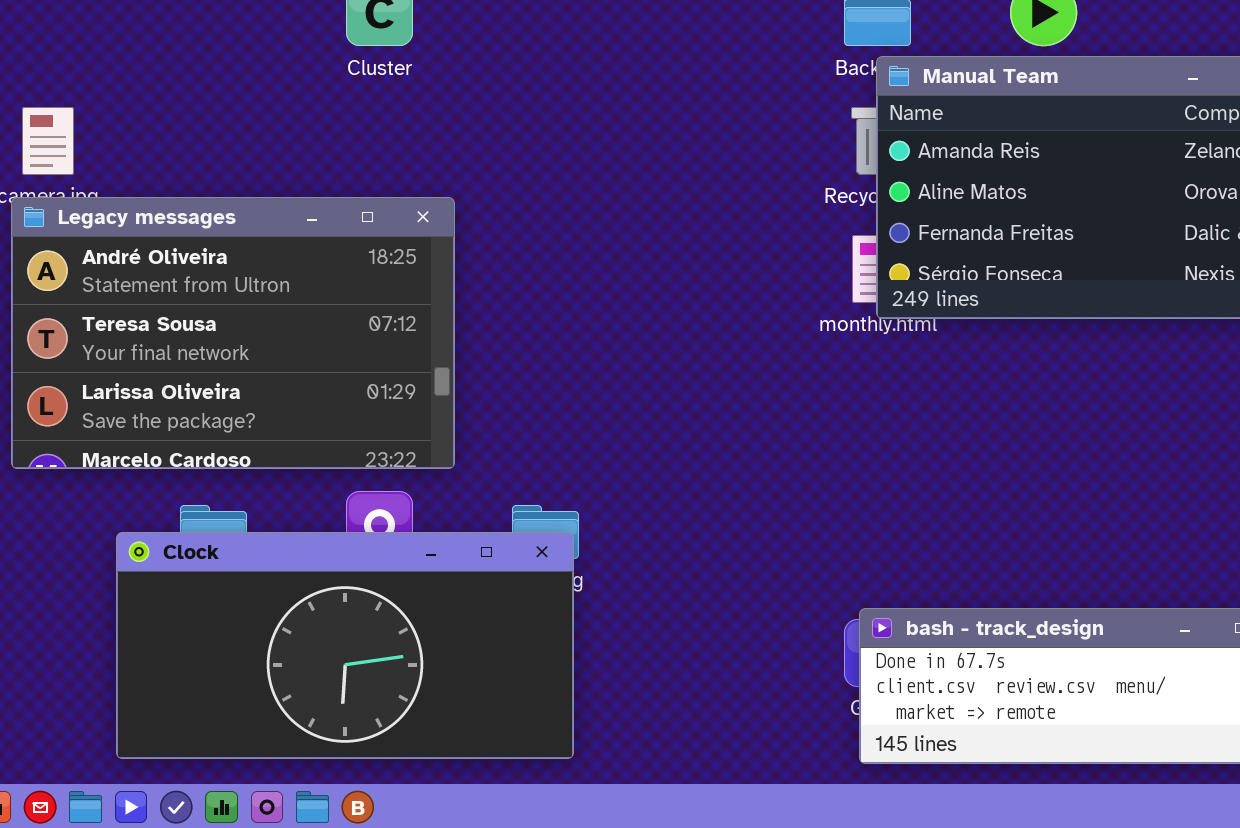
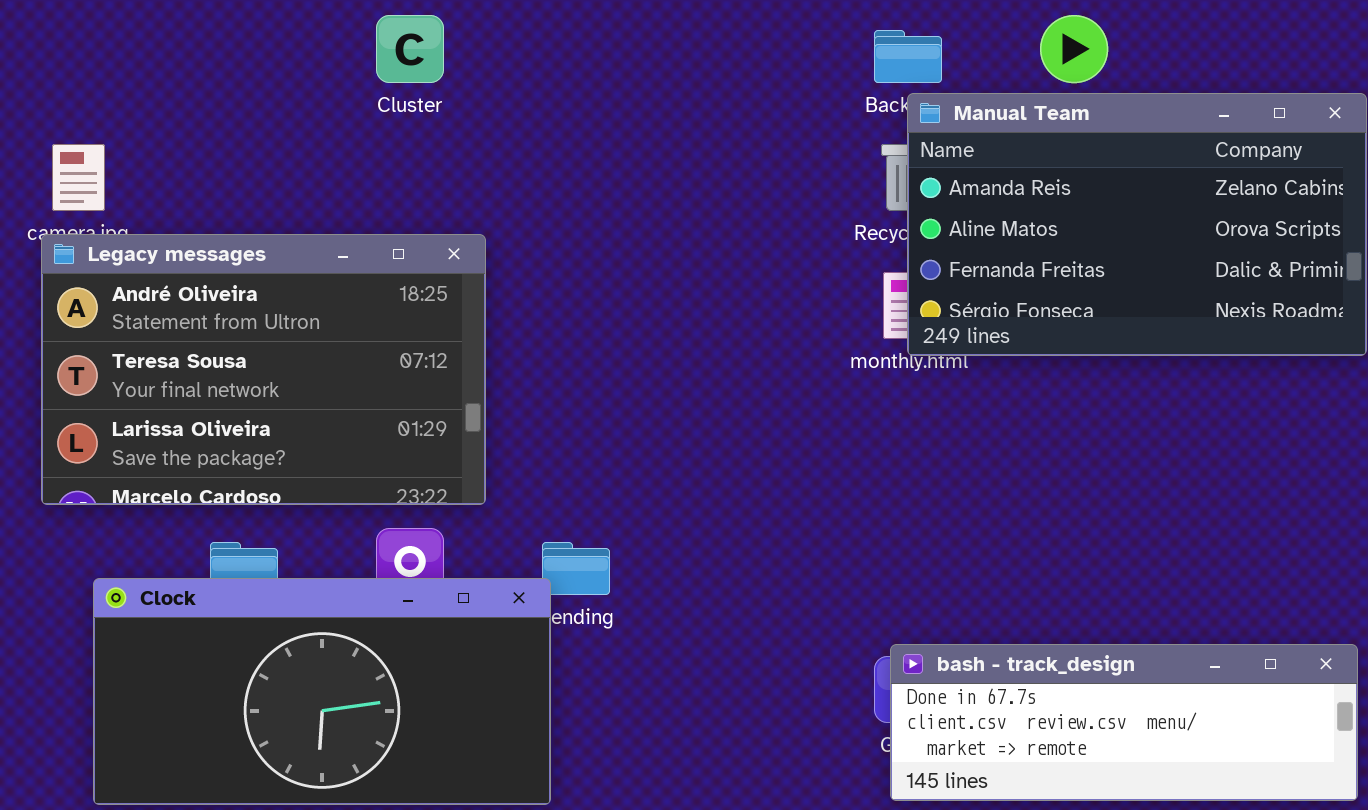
Clock: [116,532,574,759] -> [93,578,551,805], moved

